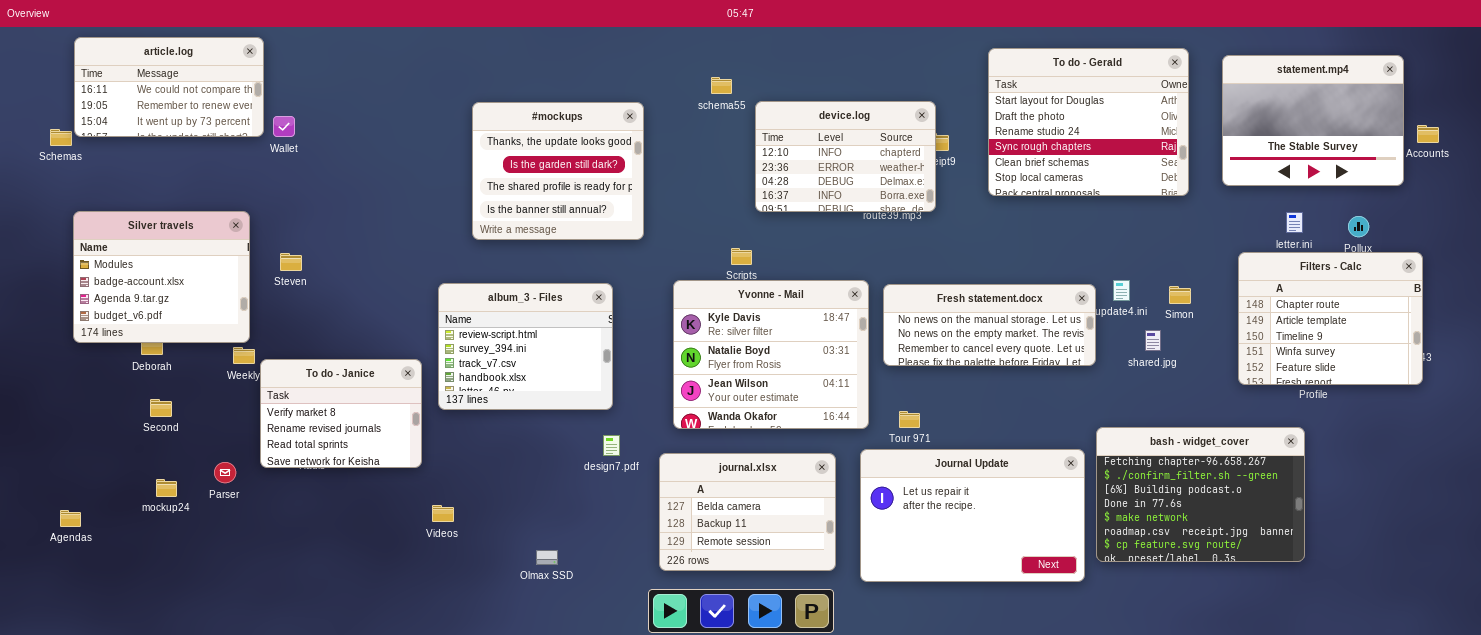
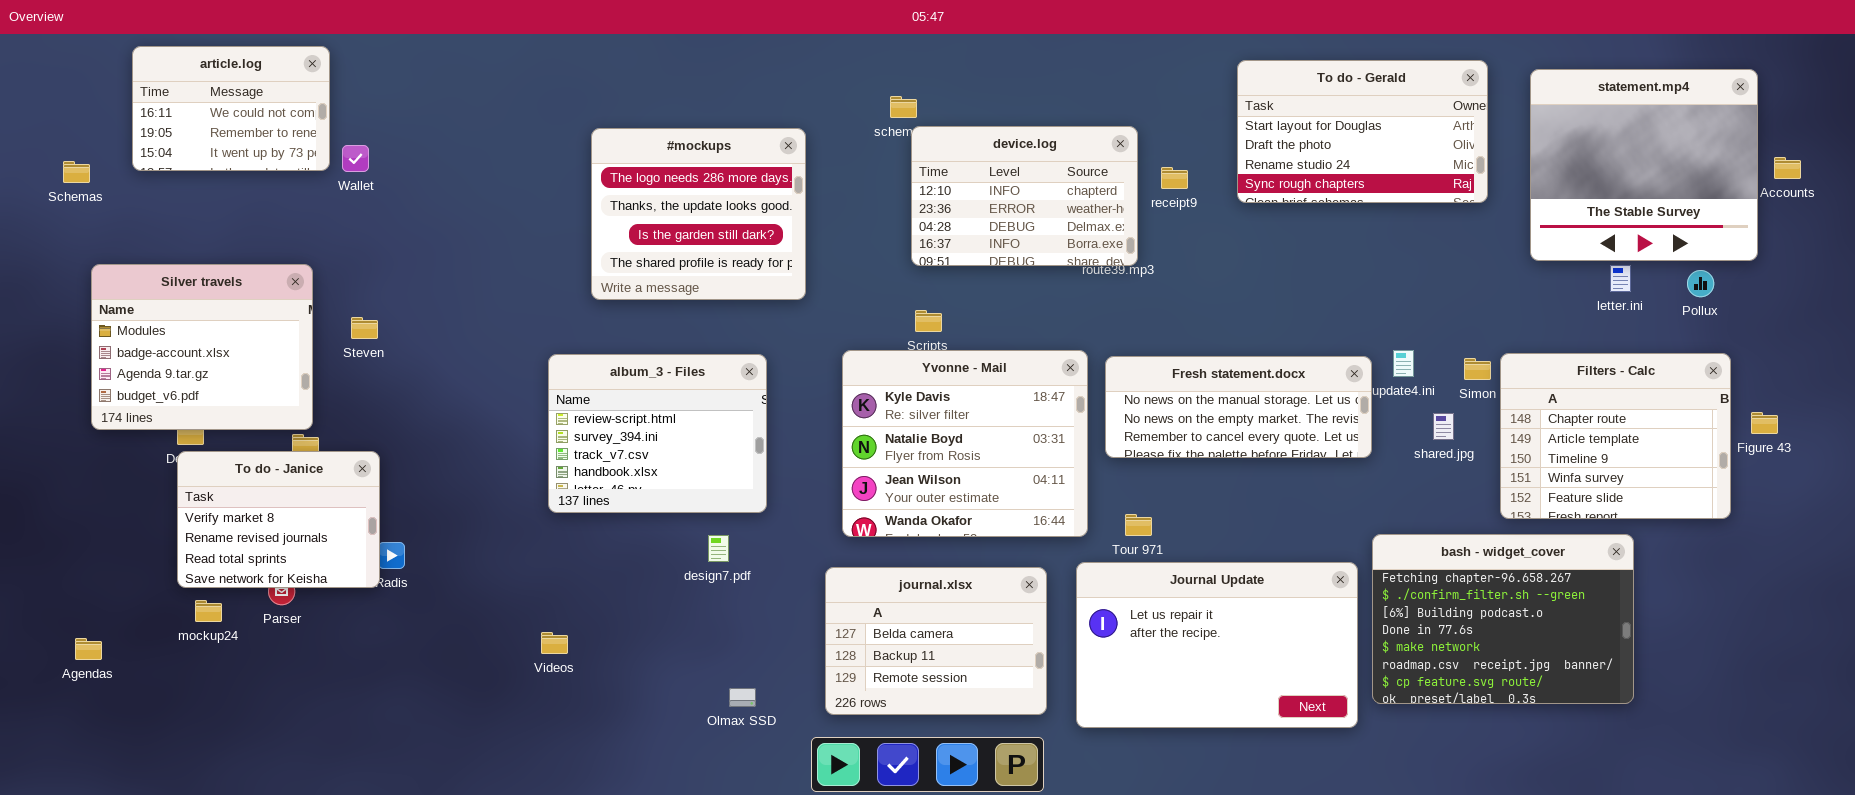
article.log: [74,37,264,137] -> [132,46,330,171], resized
To do - Gerald: [988,48,1189,196] -> [1237,60,1488,203], resized
statement.mp4: [1222,55,1404,186] -> [1530,69,1758,261], resized
device.log: [755,101,936,212] -> [911,126,1138,266], moved
#mockups: [472,102,644,240] -> [591,128,806,300], scrolled up 1 row
Filters - Calc: [1238,252,1423,385] -> [1500,353,1731,519], moved
To do - Janice: [260,359,422,468] -> [177,451,380,588], moved
design7.pdf: [603,435,620,456] -> [708,535,729,562], moved
Olmax SSD: [536,550,558,565] -> [729,688,756,707], moved

